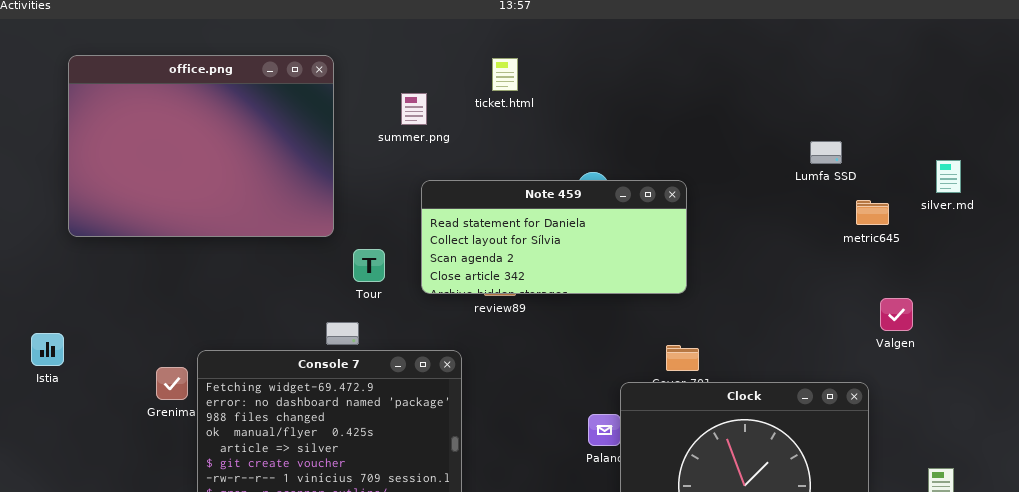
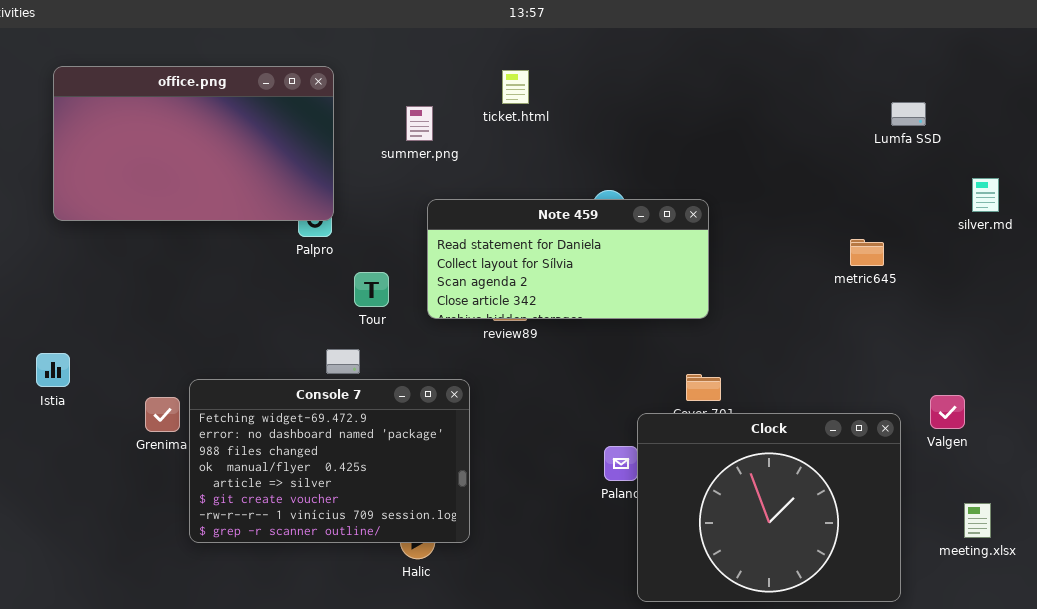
office.png: [68,55,334,237] -> [53,66,334,221], resized
Lumfa SSD: [810,141,842,164] -> [891,102,926,126], moved
metric645: [856,200,889,225] -> [850,239,884,266], moved
Valgen: [880,298,913,331] -> [930,395,965,429], moved
Istia: [31,333,64,366] -> [36,353,70,387], moved

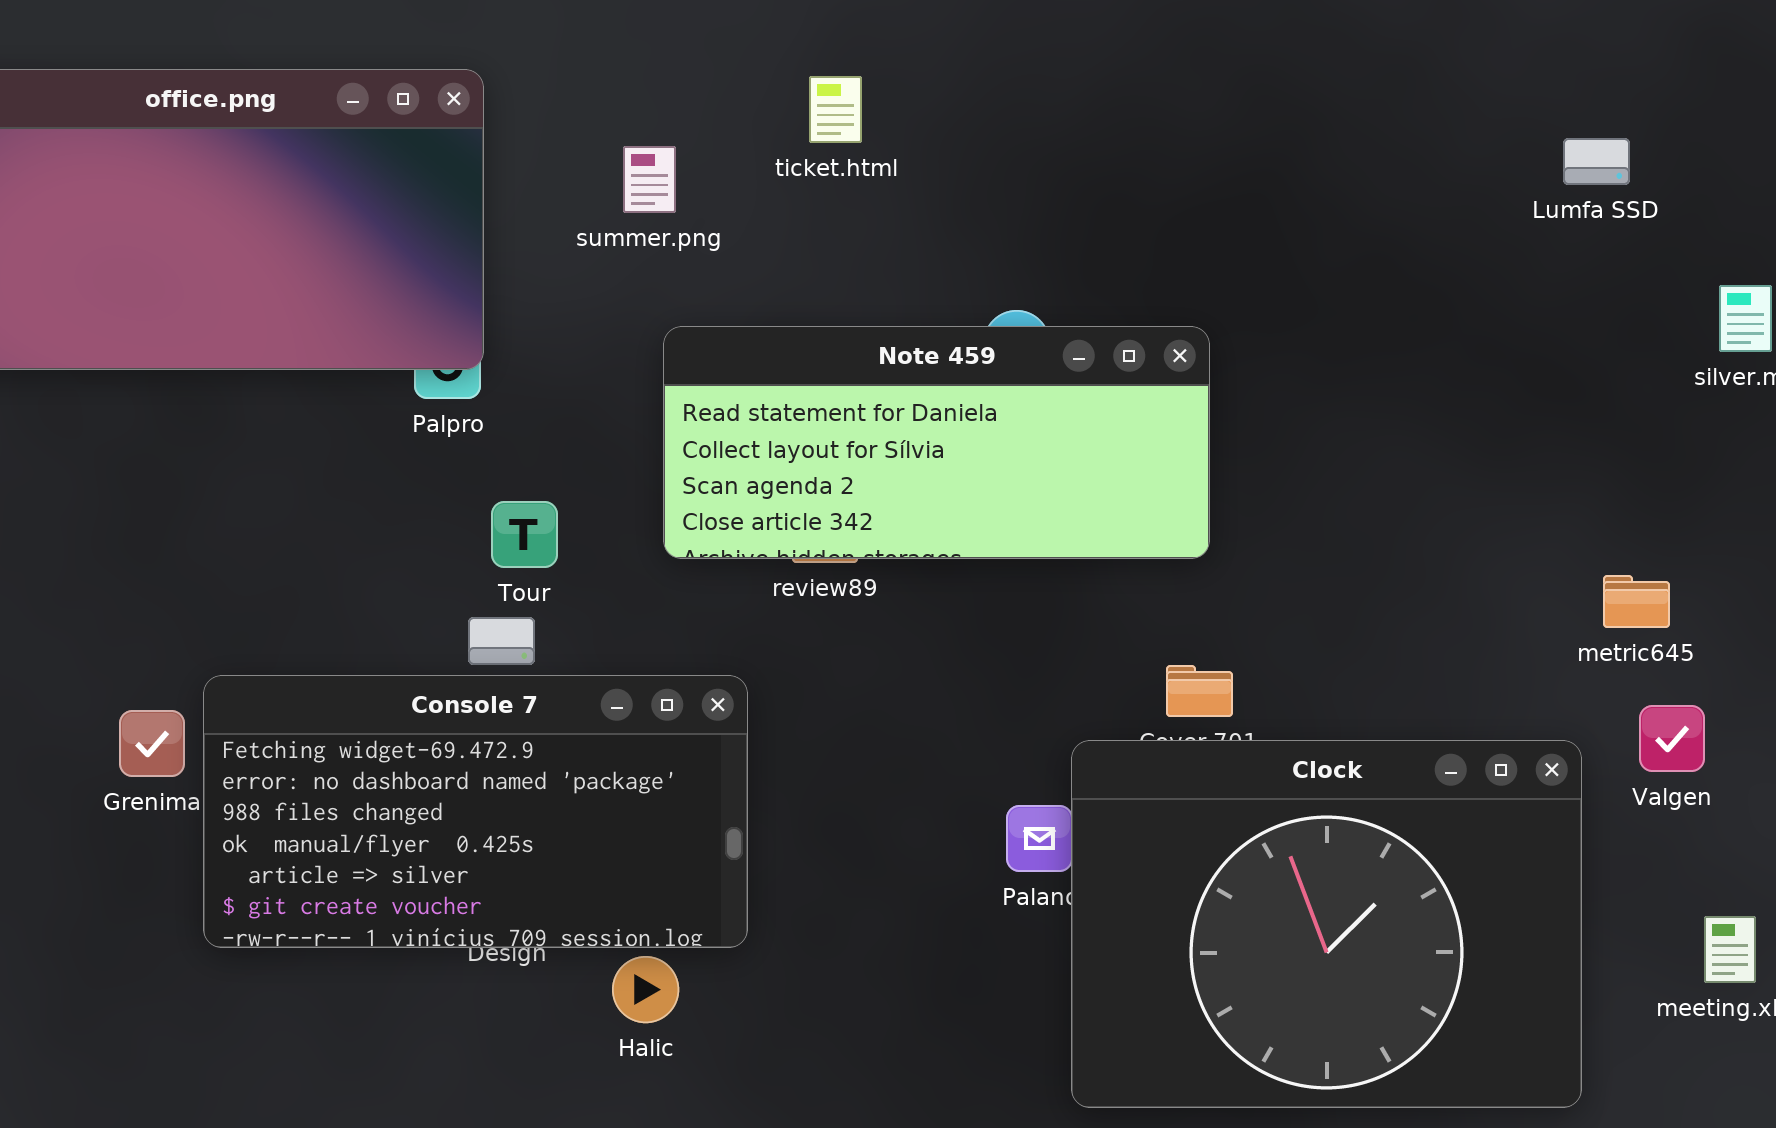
metric645: [850,239,884,266] -> [1603,575,1670,628], moved
Tour: [354,272,389,307] -> [491,501,558,568], moved
Console 7: [189,379,470,543] -> [203,675,748,948], resized

